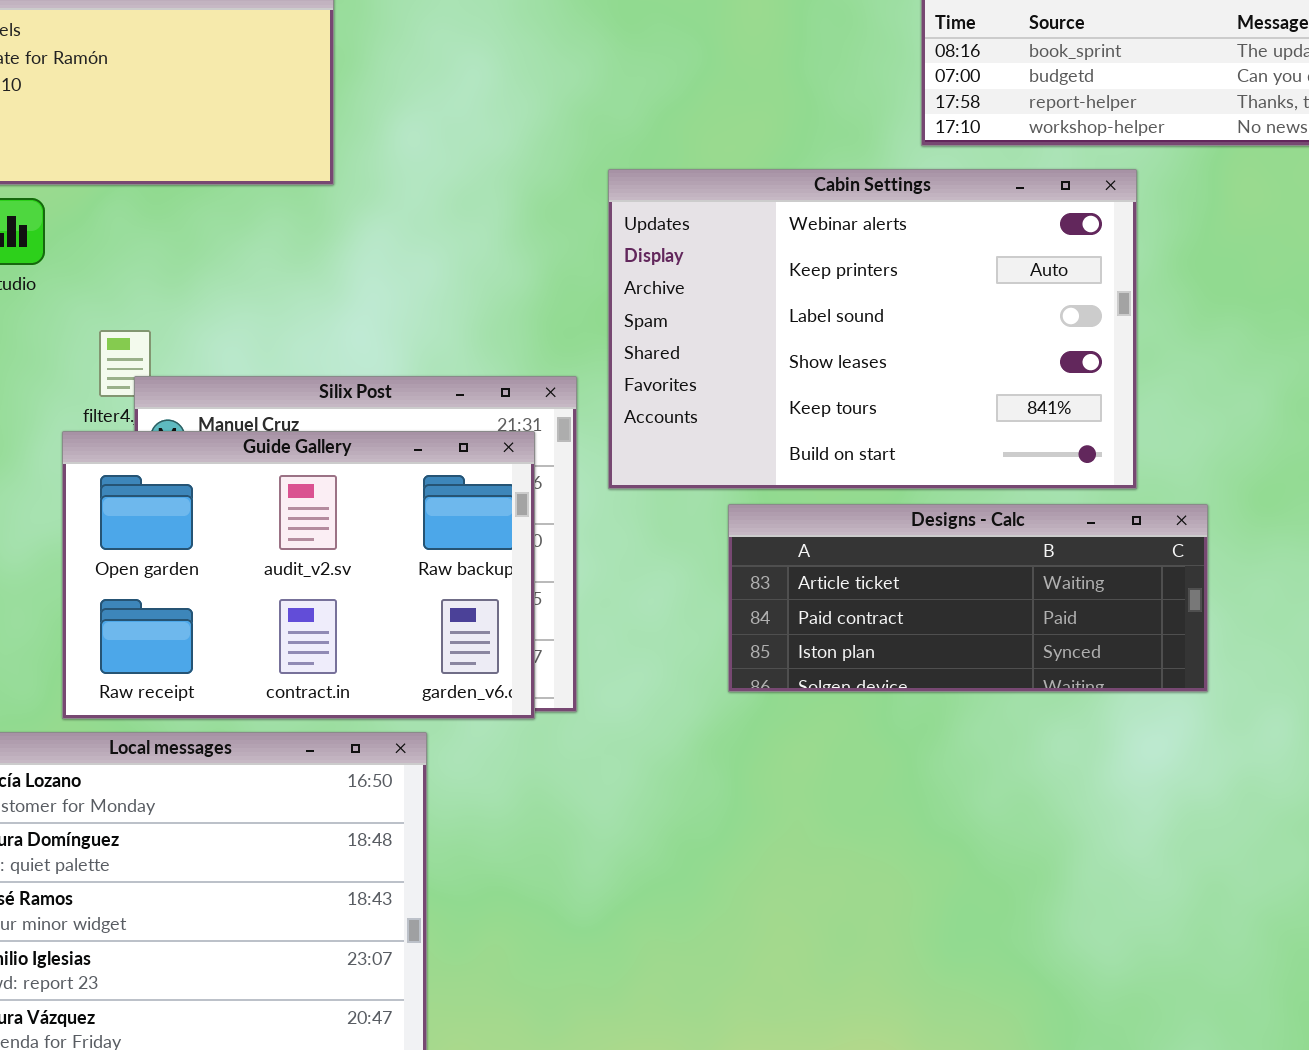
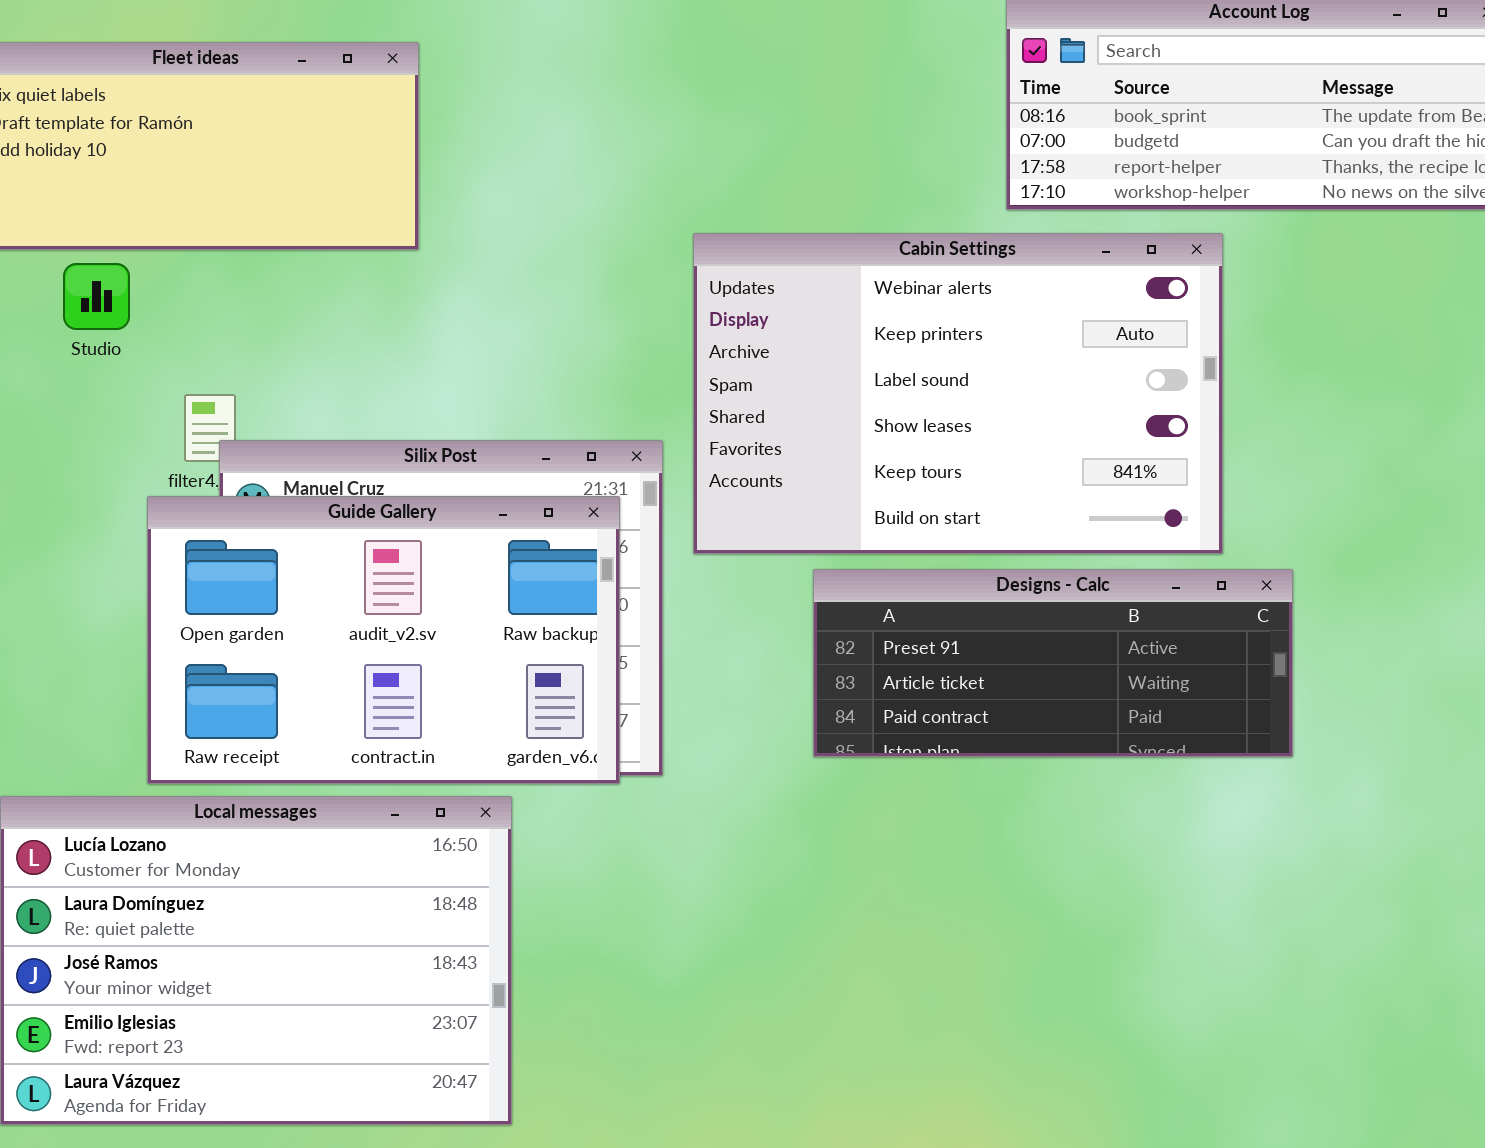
Designs - Calc: [728,504,1208,692] -> [813,569,1293,757], scrolled up 1 row

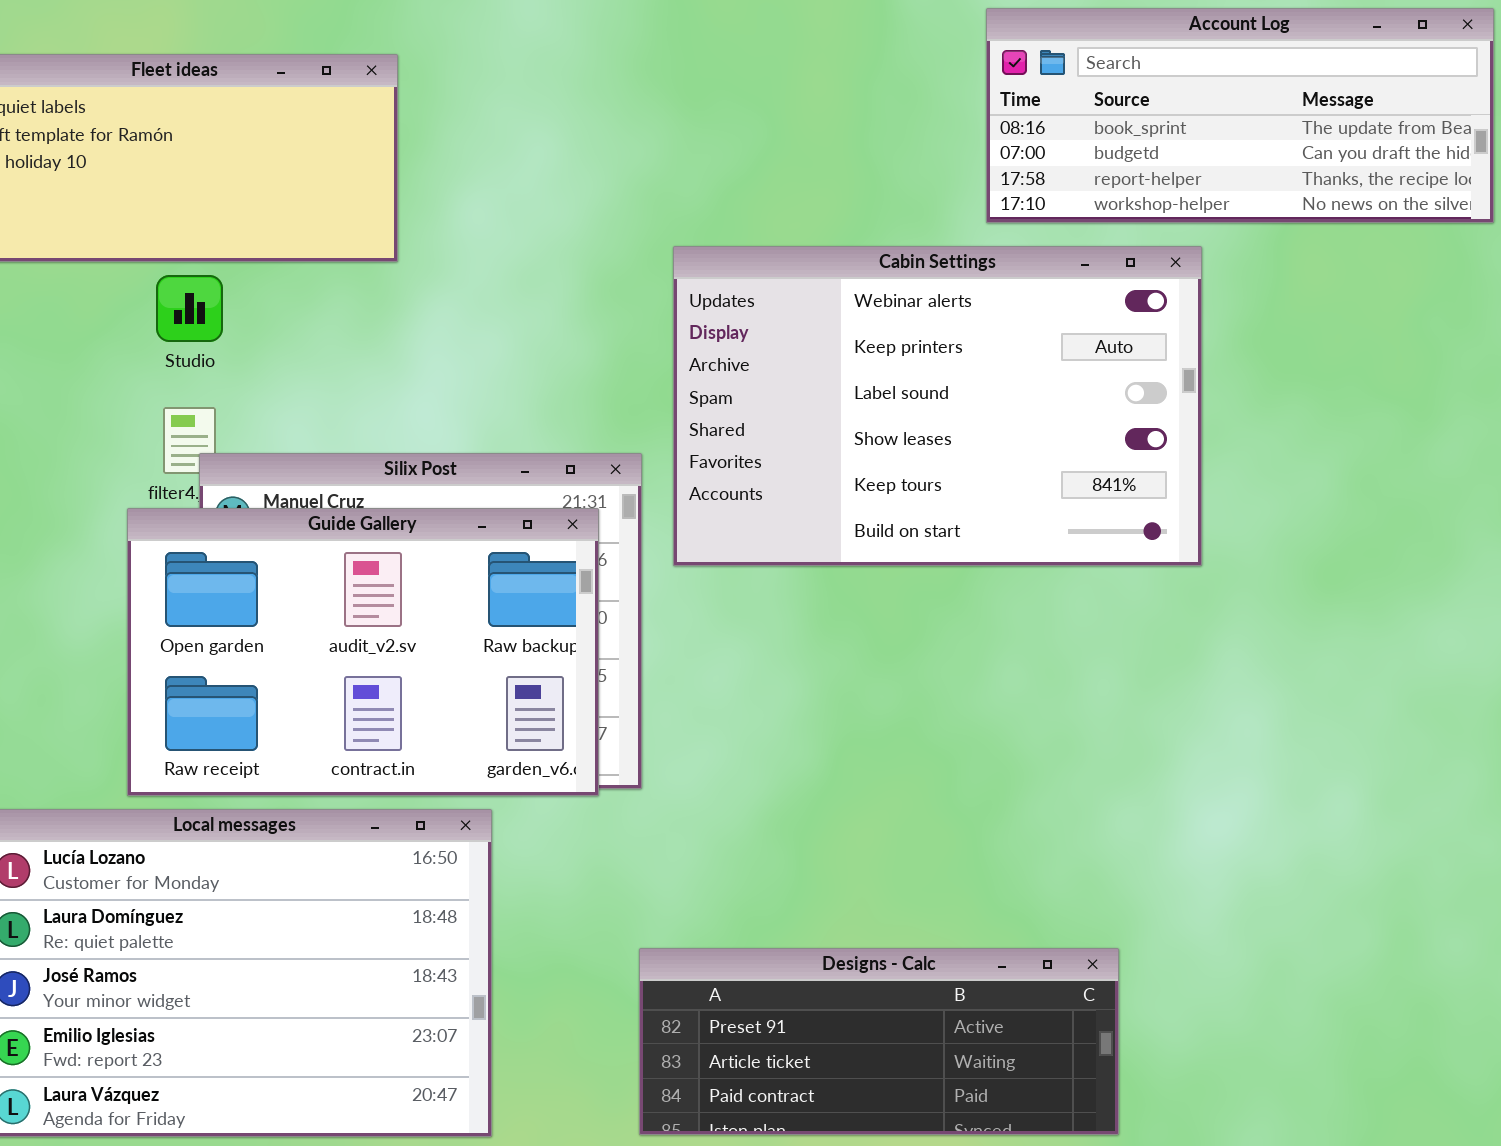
Studio: [63,263,130,330] -> [156,275,223,342], moved
Designs - Calc: [813,569,1293,757] -> [639,948,1119,1135], moved

